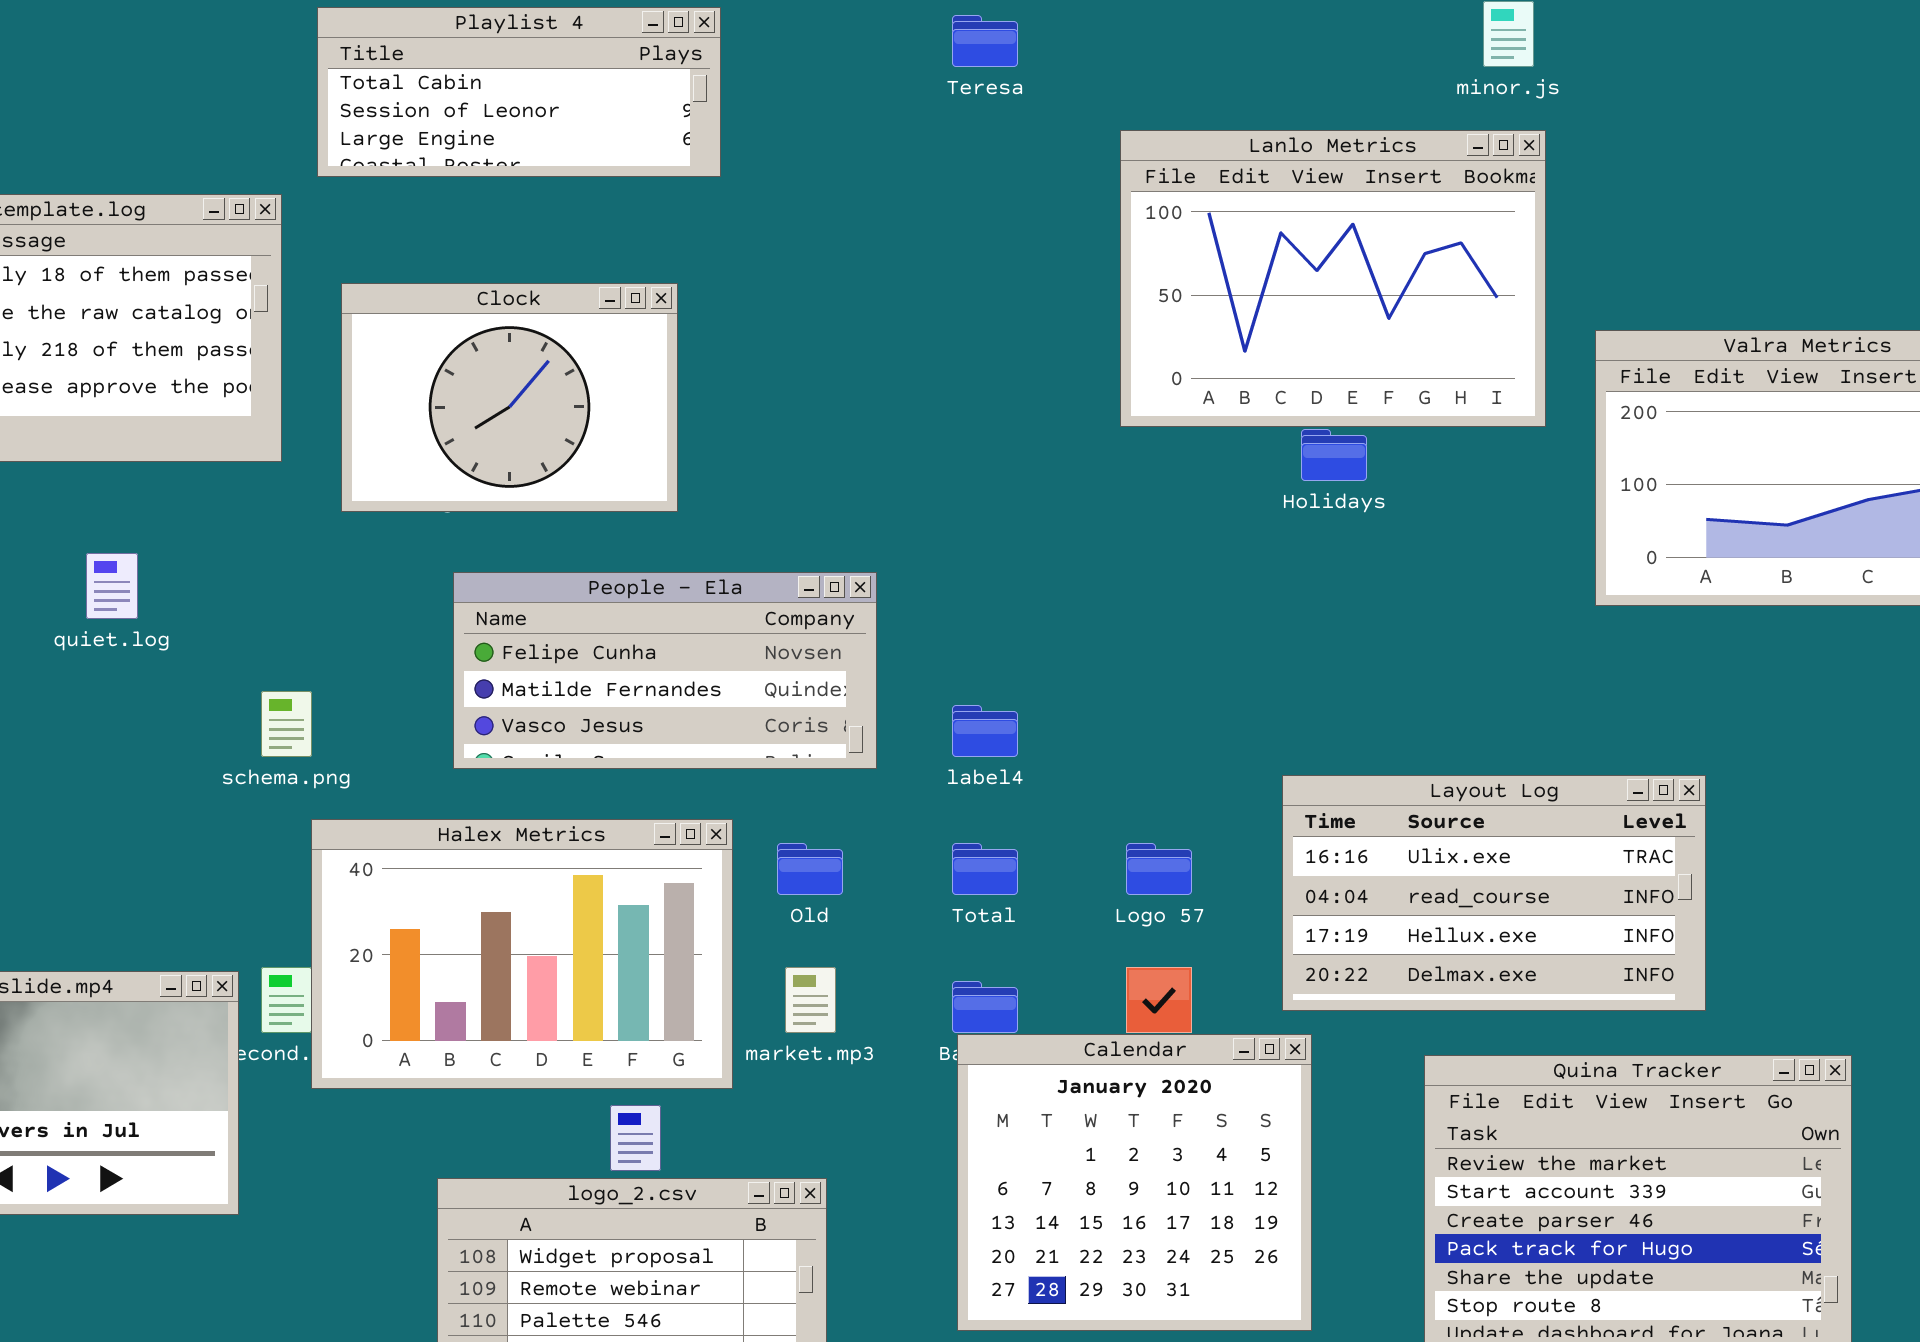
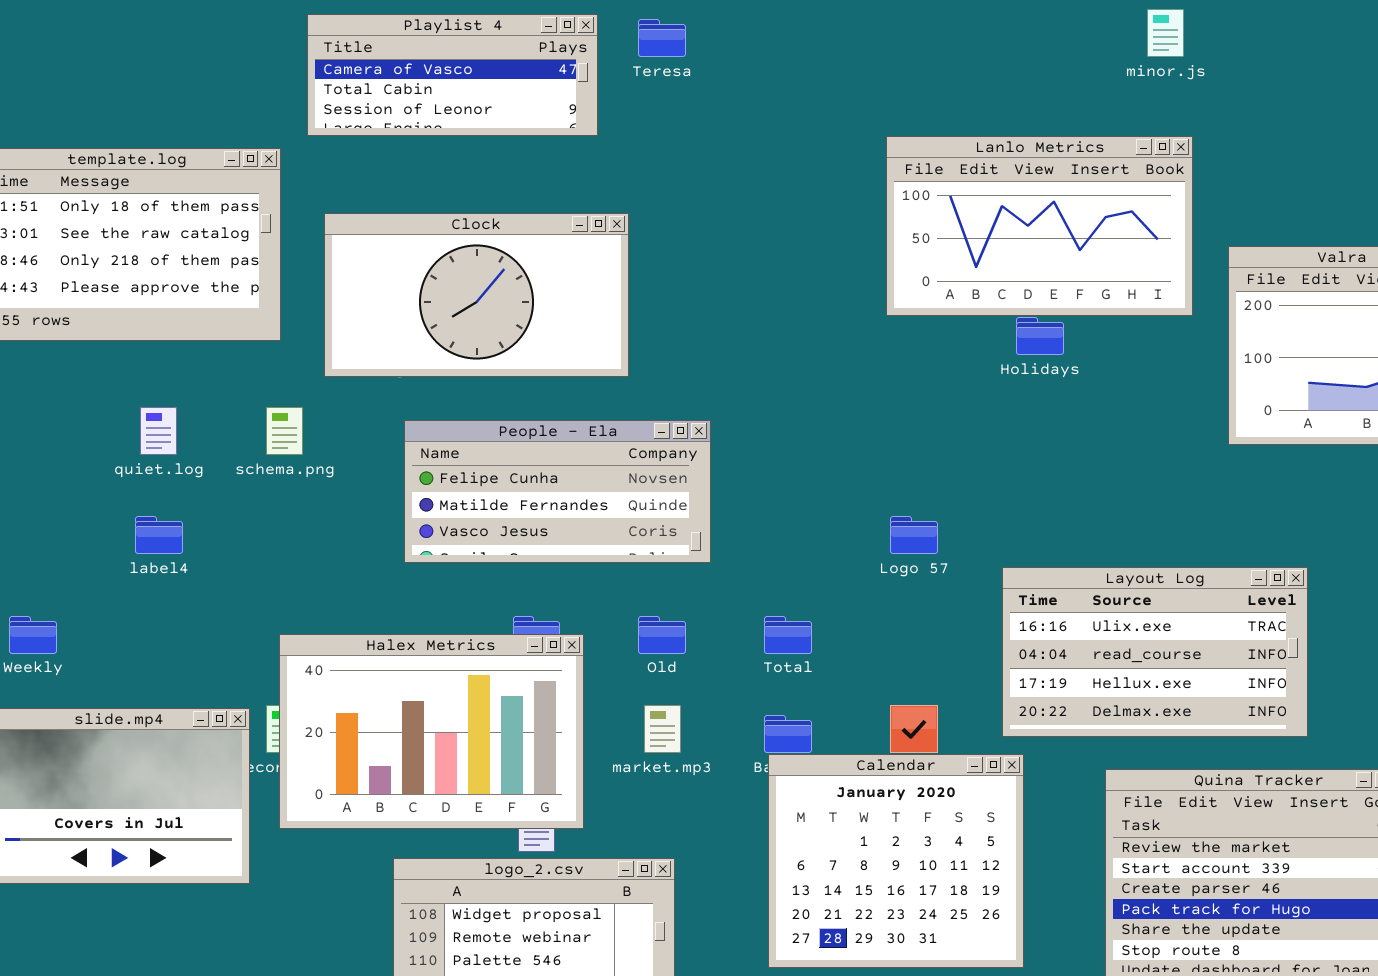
Playlist 4: [317,7,721,177] -> [307,14,598,136], scrolled up 1 row
Teresa: [952,15,1018,67] -> [638,19,686,57], moved
Lanlo Metrics: [1120,130,1546,427] -> [886,136,1193,316], resized
Clock: [341,283,678,512] -> [324,213,629,377], resized
schema.png: [261,691,312,757] -> [266,407,303,455], moved
label4: [952,705,1018,757] -> [135,516,183,554], moved
Halex Metrics: [311,819,733,1089] -> [279,634,584,829], moved
Logo 57: [1126,843,1192,895] -> [890,516,938,554], moved

